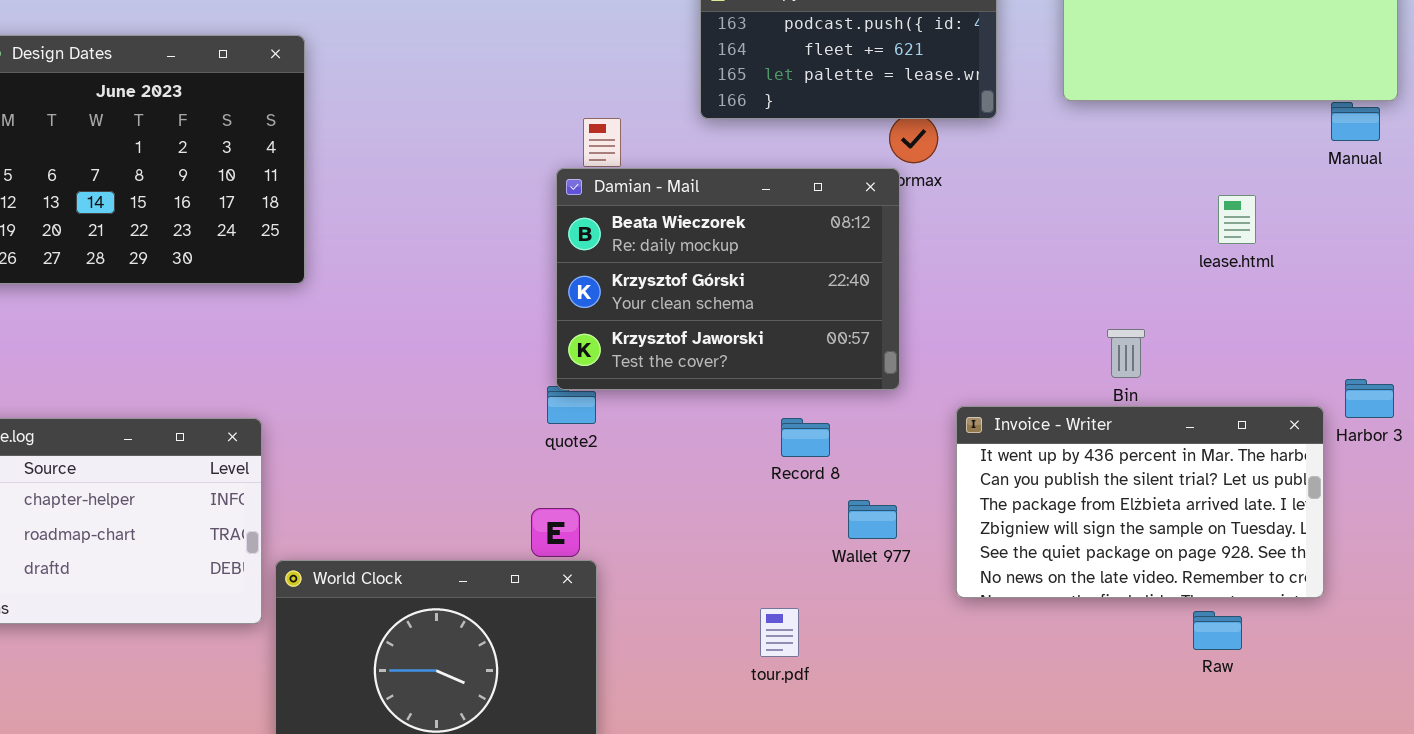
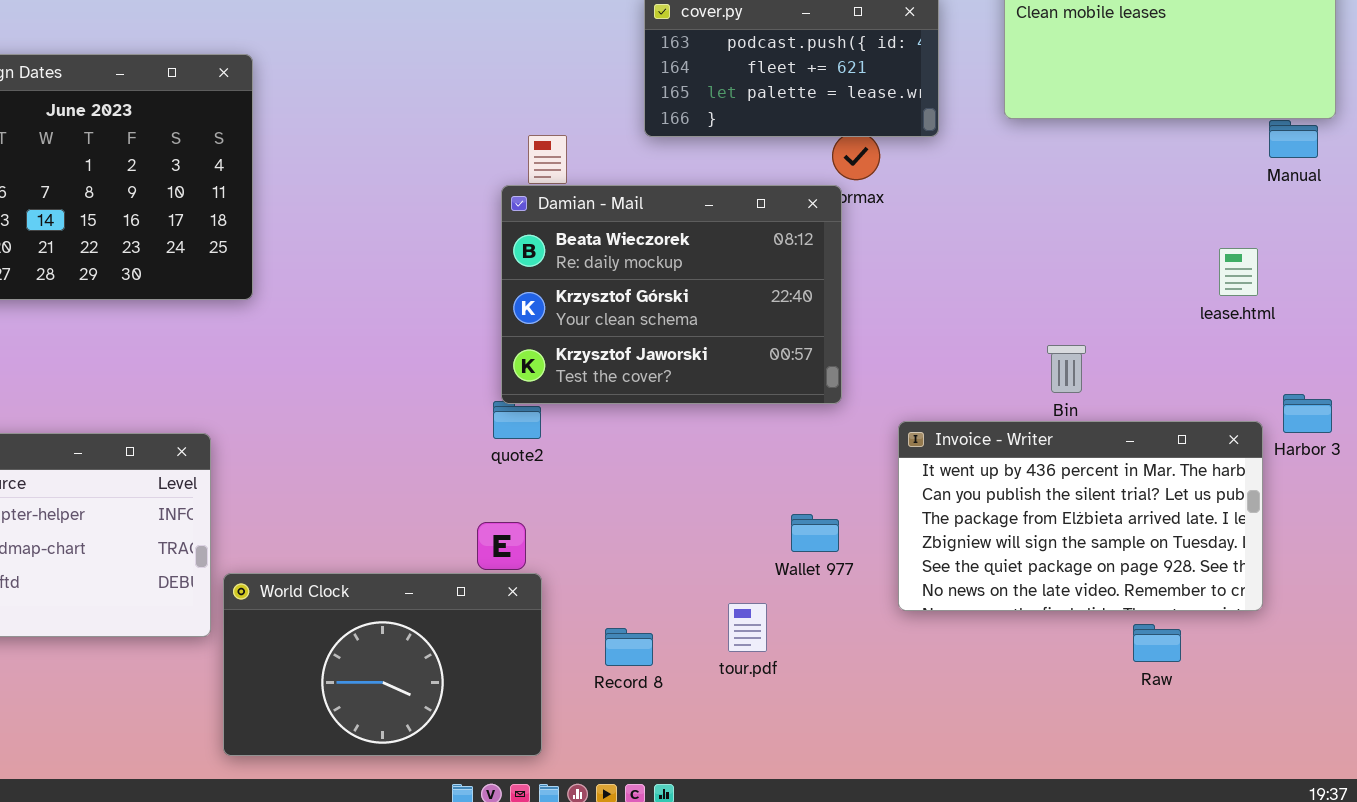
lease.html: [1218,195,1256,244] -> [1219,248,1258,296], moved
Record 8: [781,418,830,457] -> [605,628,653,666], moved
tour.pdf: [760,608,799,657] -> [728,603,767,652], moved

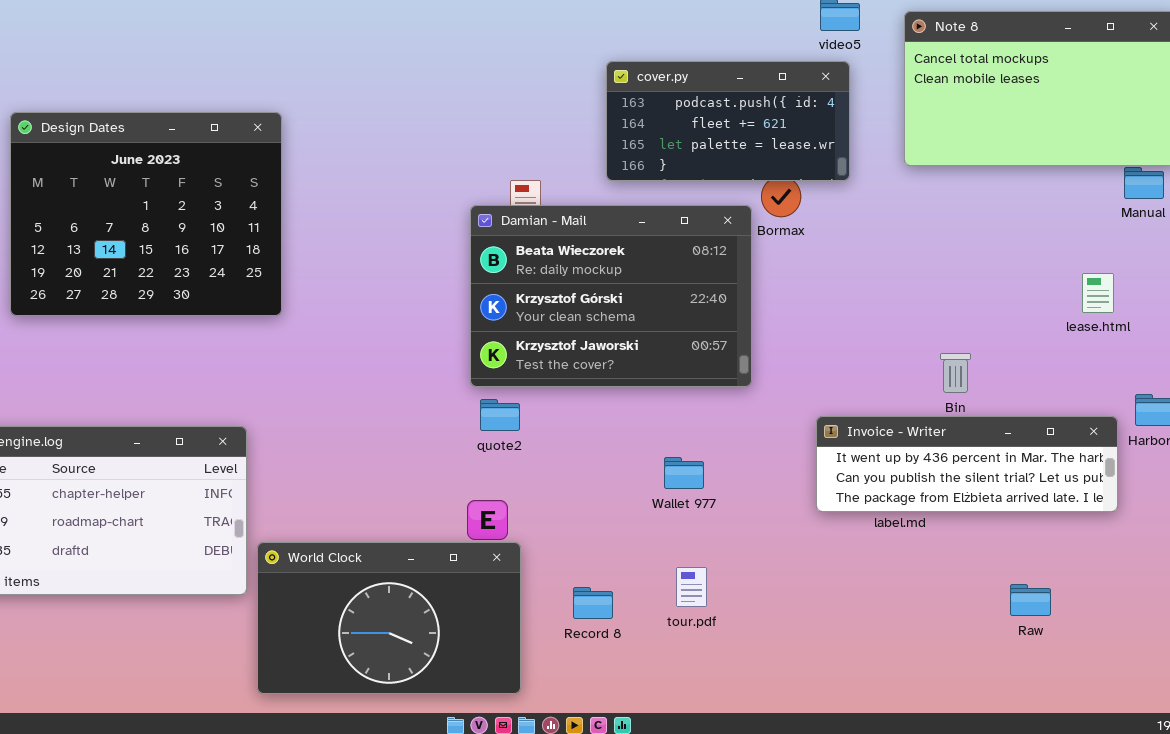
Damian - Mail: [501,185,842,404] -> [470,205,752,387], moved
Invoice - Writer: [898,421,1263,611] -> [816,416,1118,512], resized
Wallet 977: [791,514,839,552] -> [664,457,704,489], moved

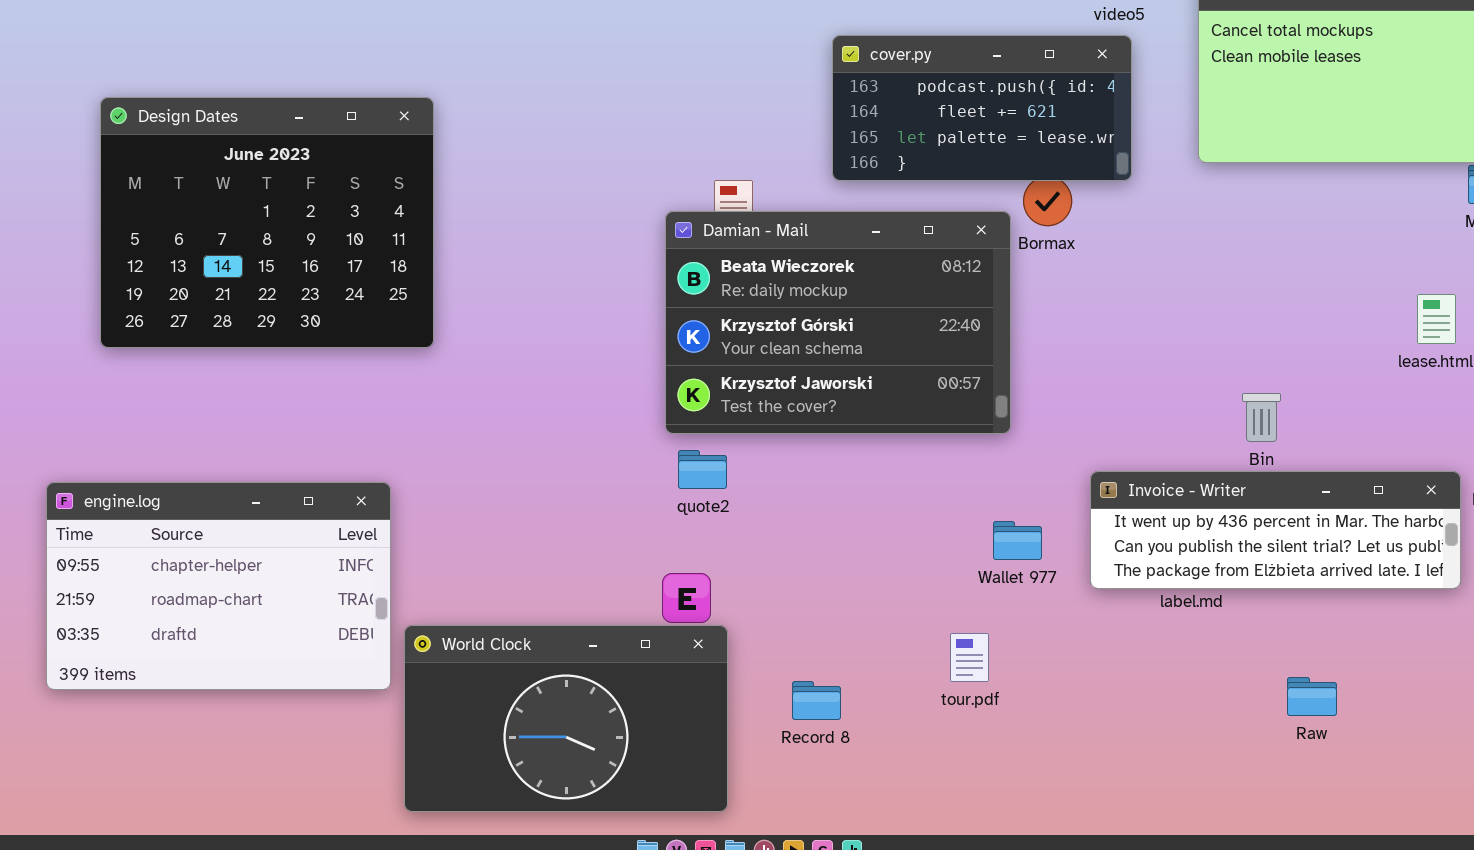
Wallet 977: [664,457,704,489] -> [993,521,1042,560], moved
tour.pdf: [676,567,707,607] -> [950,633,989,682], moved
Raw: [1010,584,1051,616] -> [1287,677,1337,716], moved

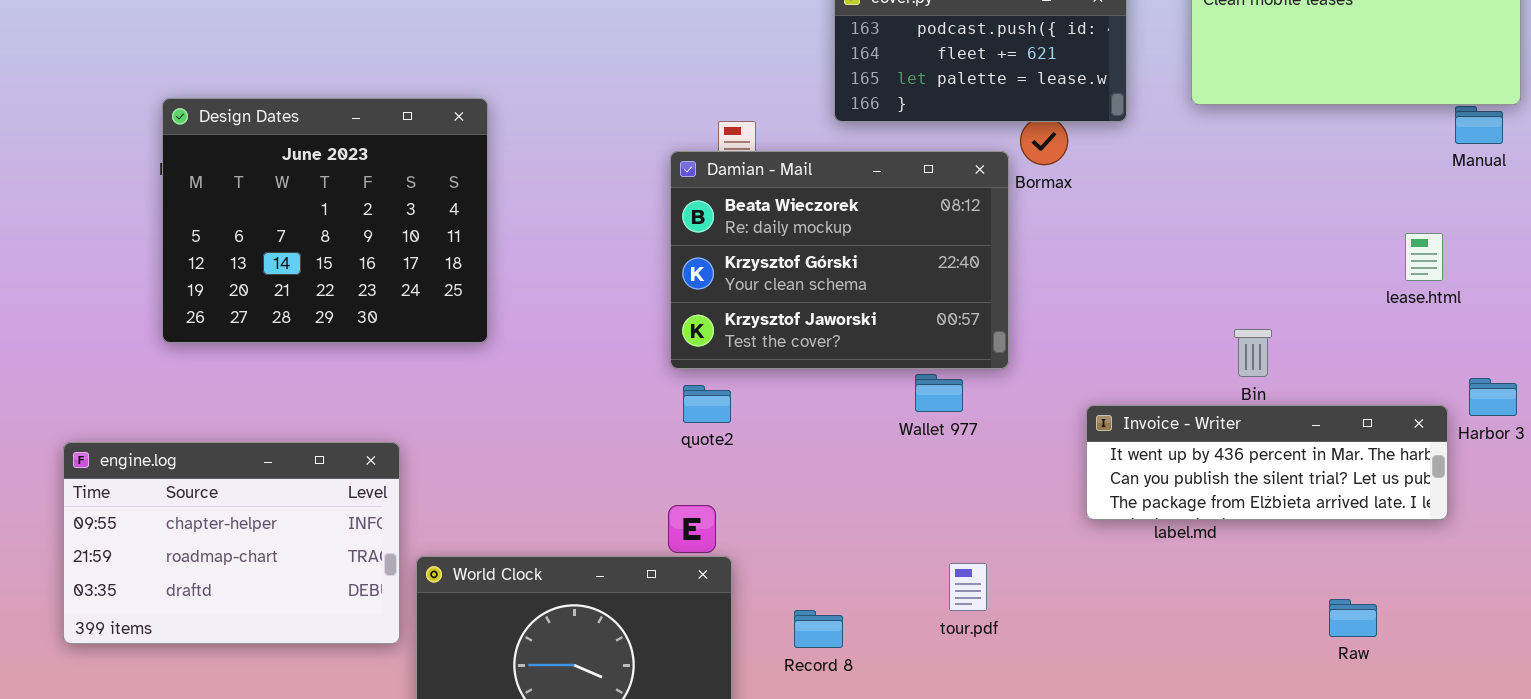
Design Dates: [100,97,434,348] -> [162,98,488,343], moved
engine.log: [46,482,391,690] -> [63,442,400,644], moved
Wallet 977: [993,521,1042,560] -> [915,374,963,412], moved
Raw: [1287,677,1337,716] -> [1329,599,1377,637], moved

